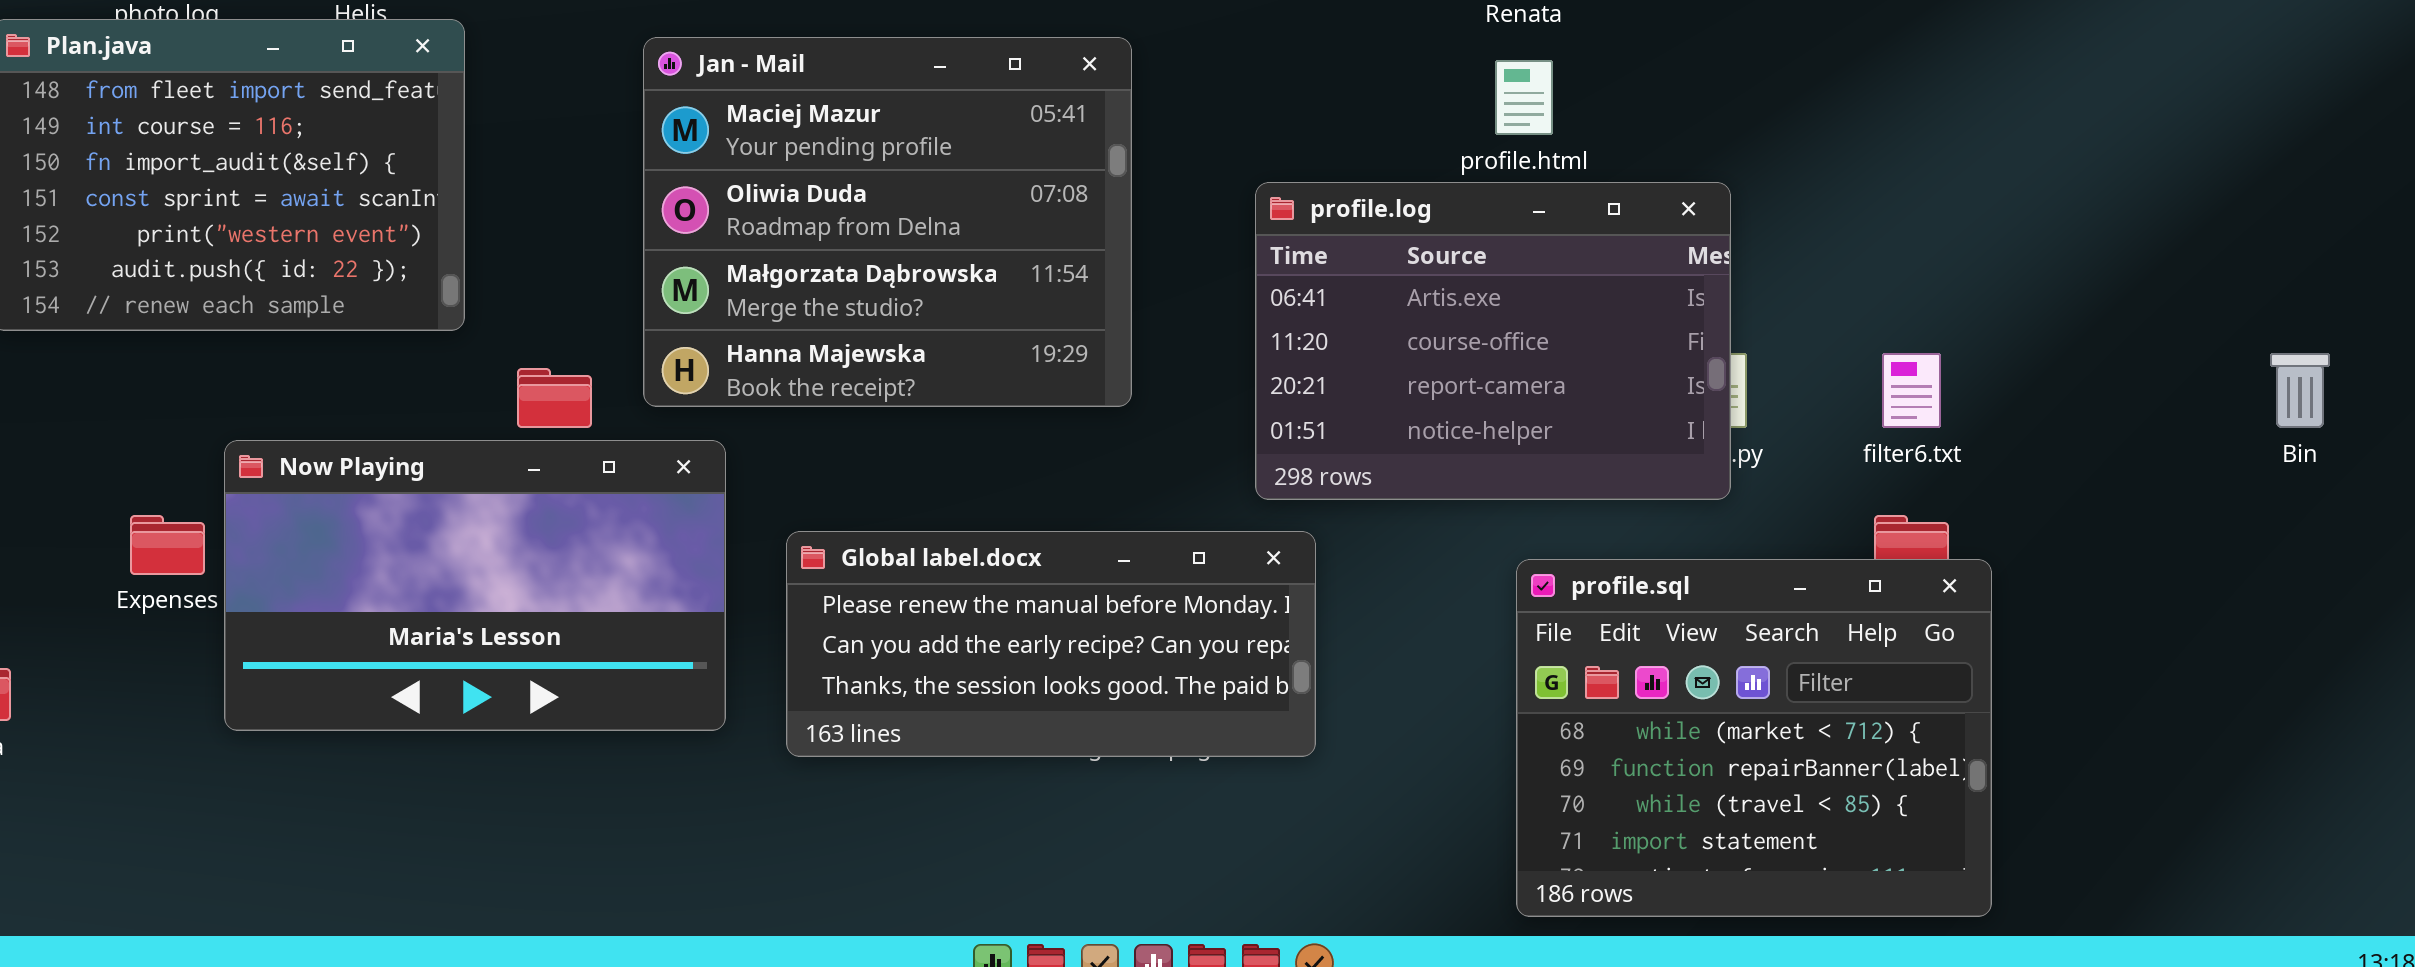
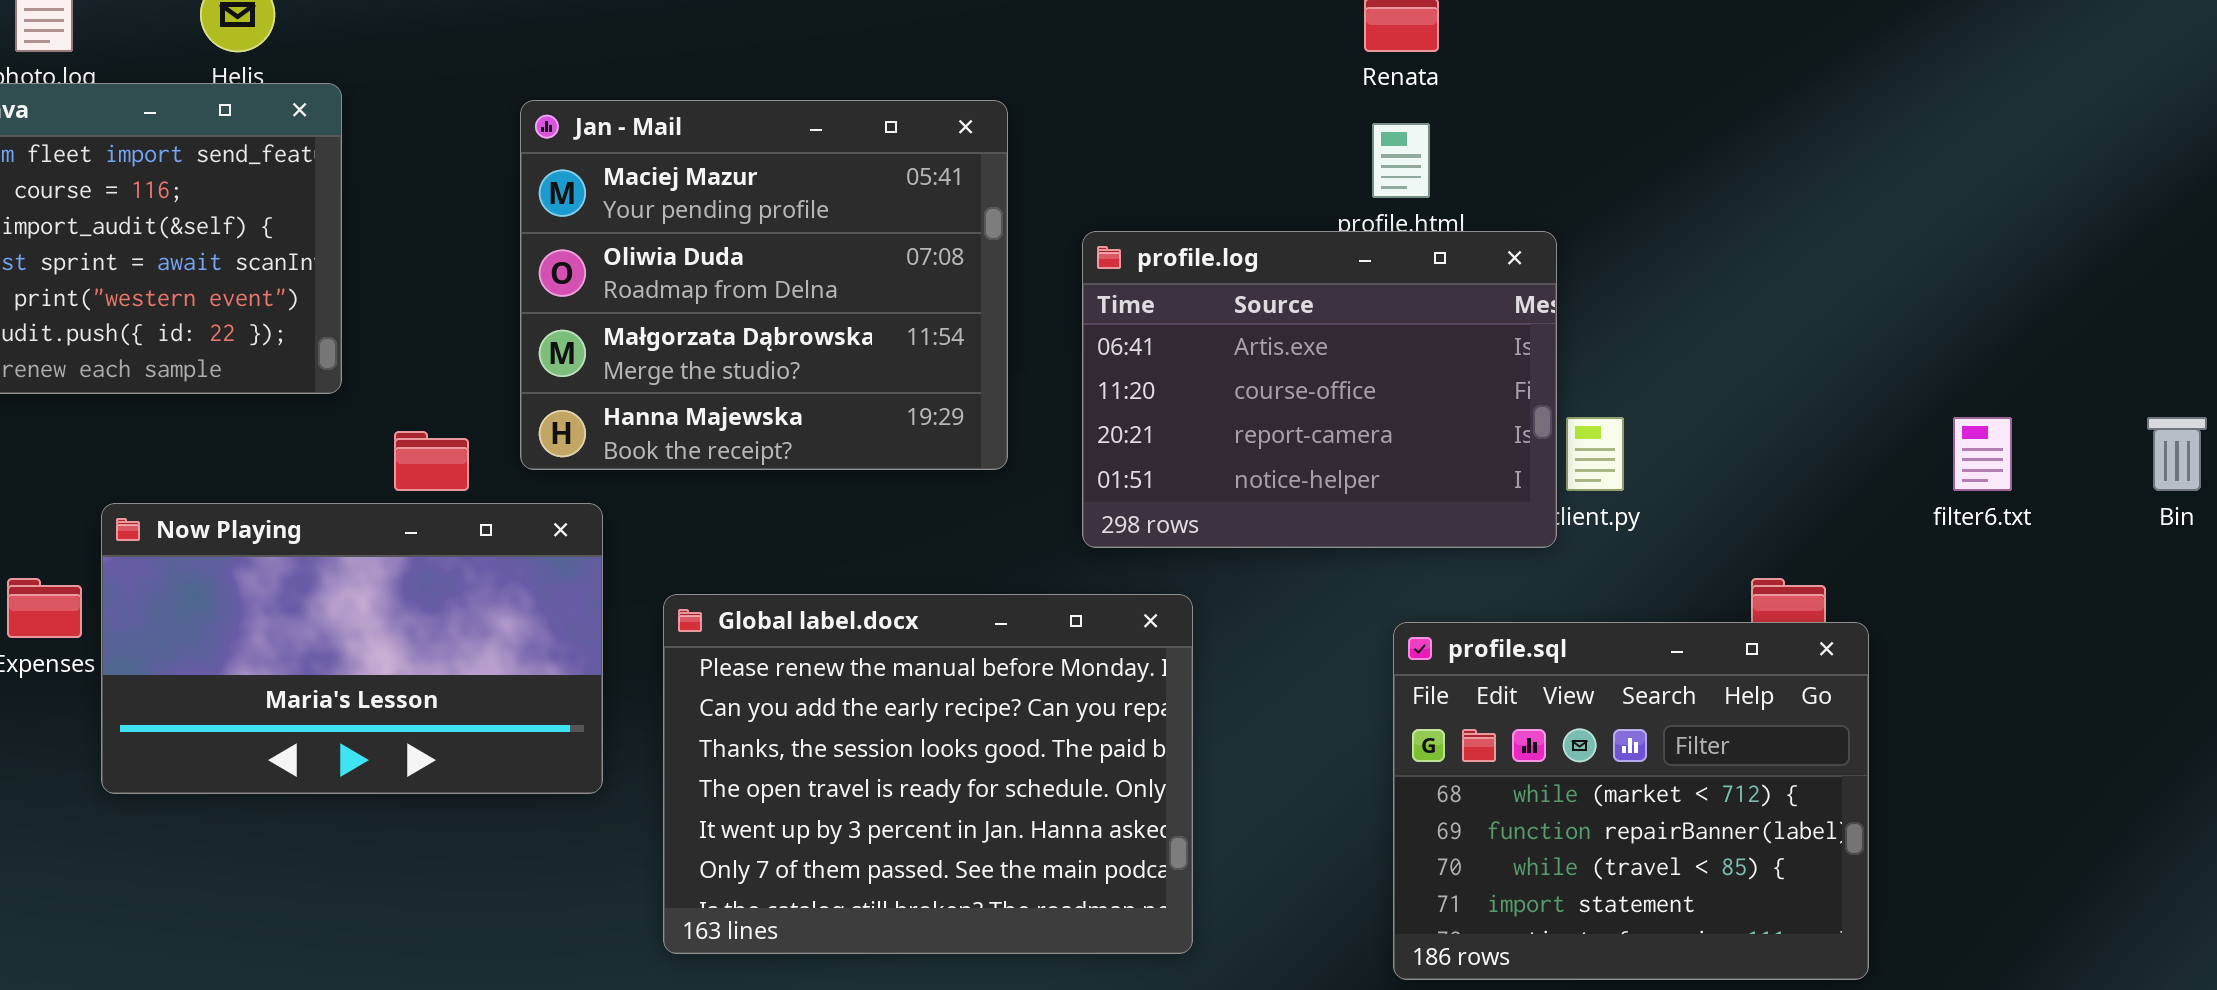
profile.log: [1255,182,1731,500] -> [1082,231,1557,548], moved
filter6.txt: [1882,353,1941,428] -> [1953,417,2012,491], moved
Global label.docx: [786,531,1316,757] -> [663,594,1193,954], resized

